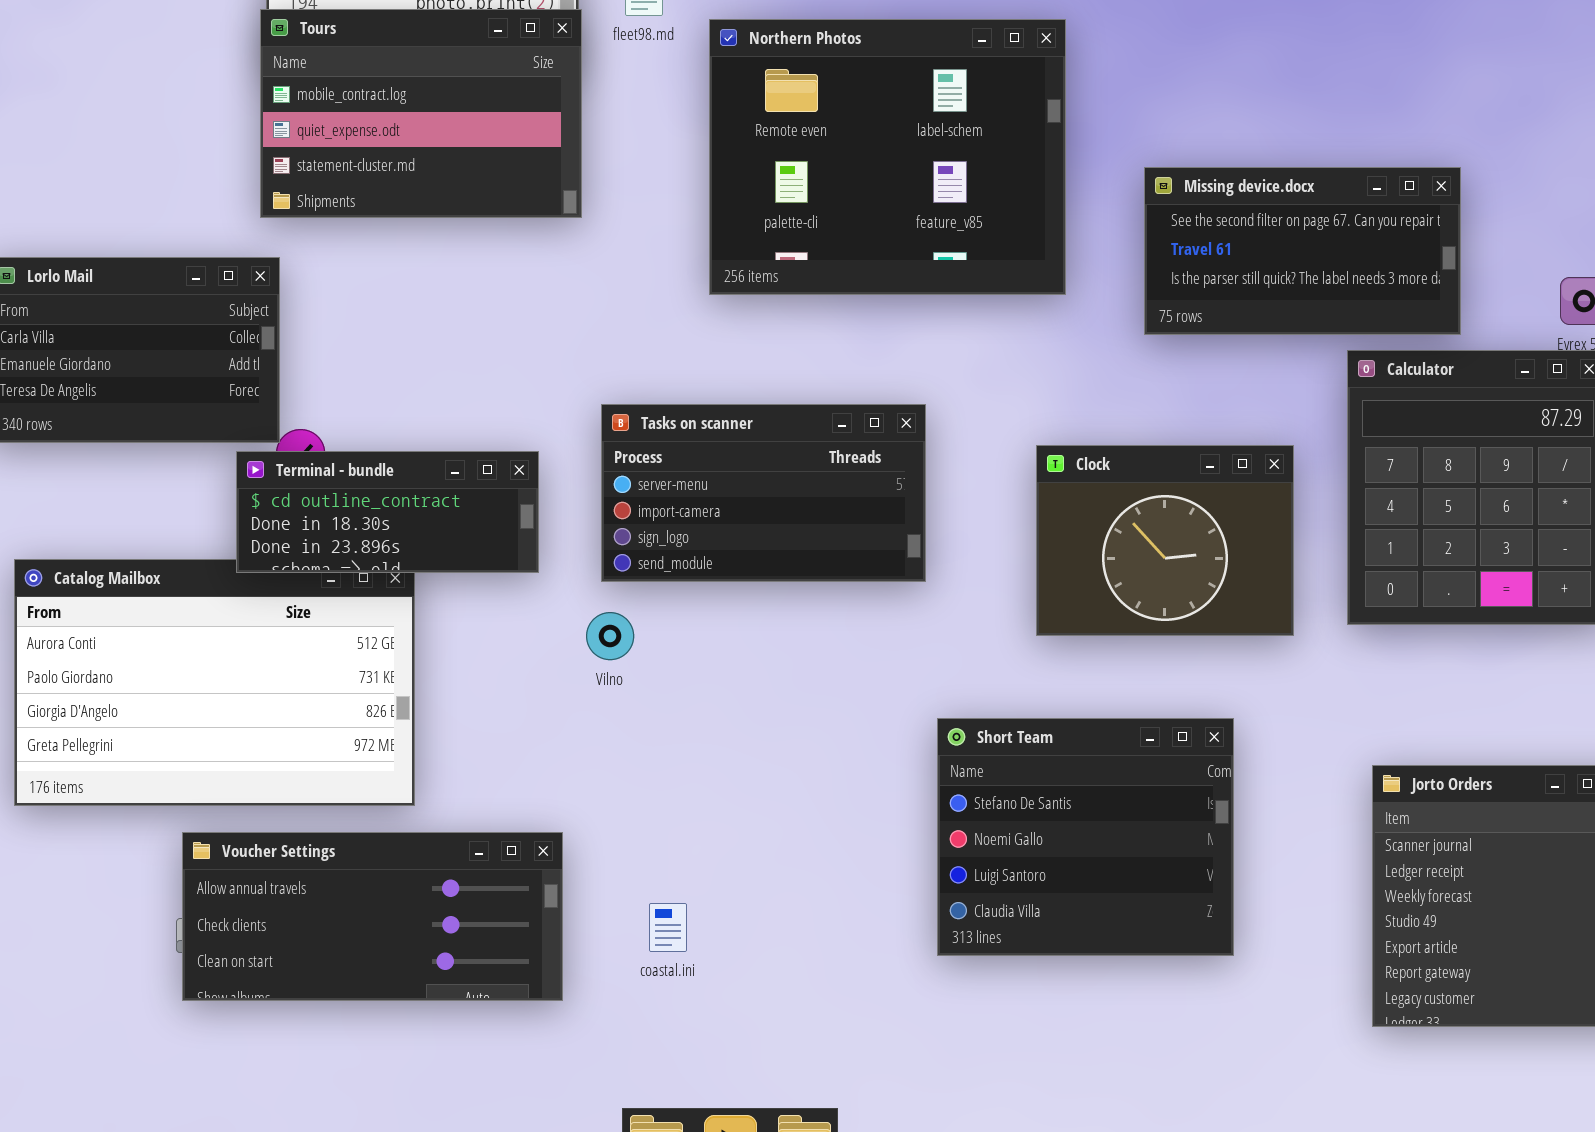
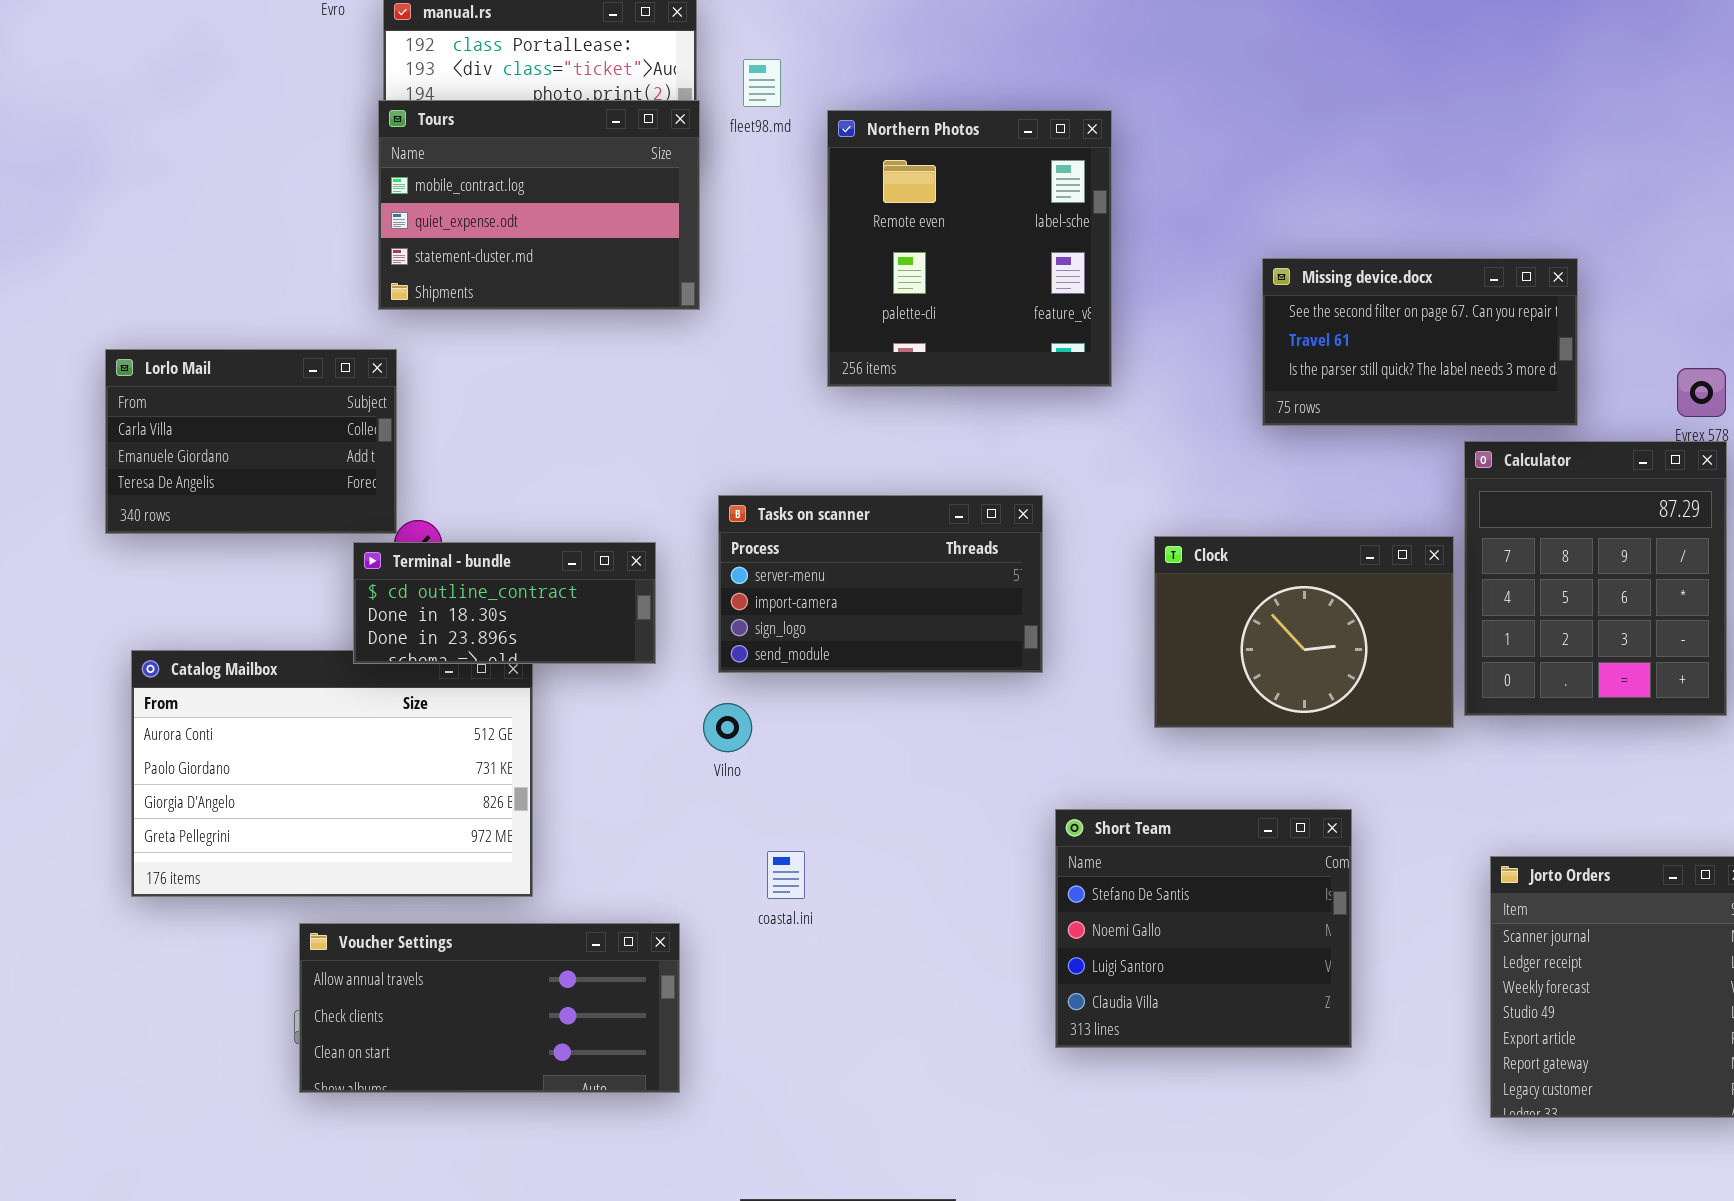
Northern Photos: [709,19,1066,295] -> [827,110,1112,387], resized
Clock: [1036,445,1294,636] -> [1154,536,1454,728], resized
coastal.ini: [649,903,687,952] -> [767,851,805,899], moved

